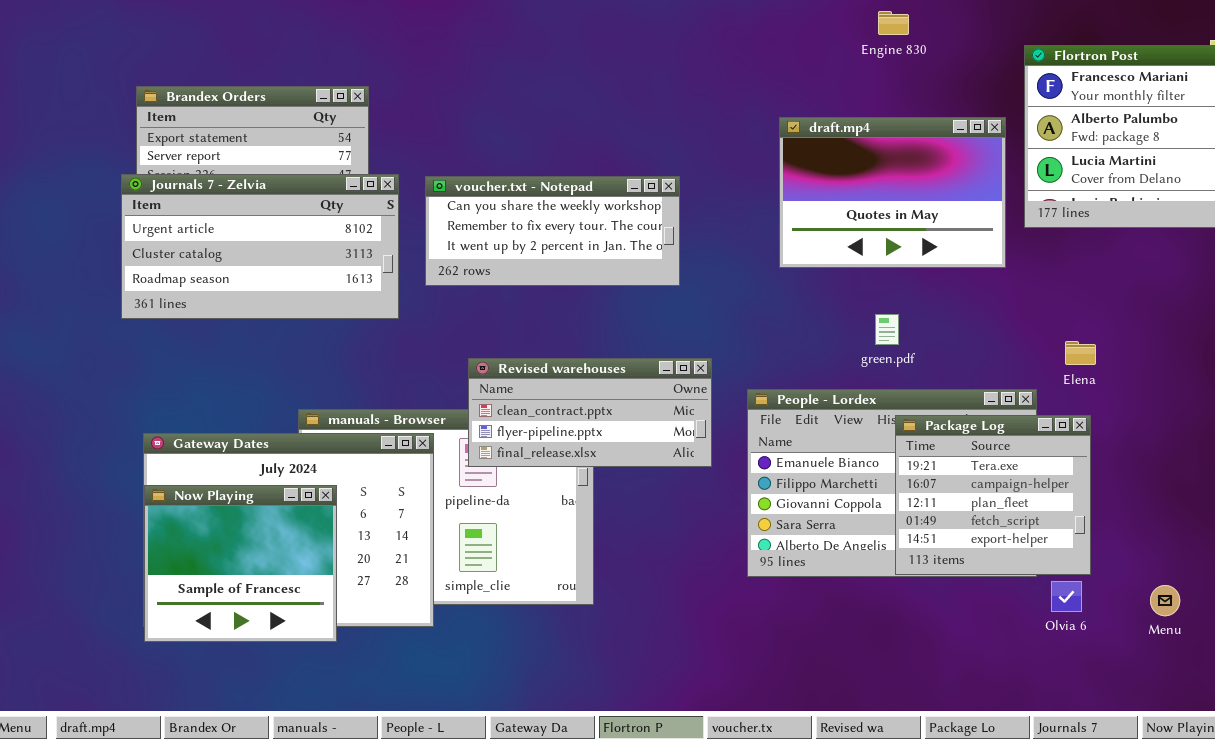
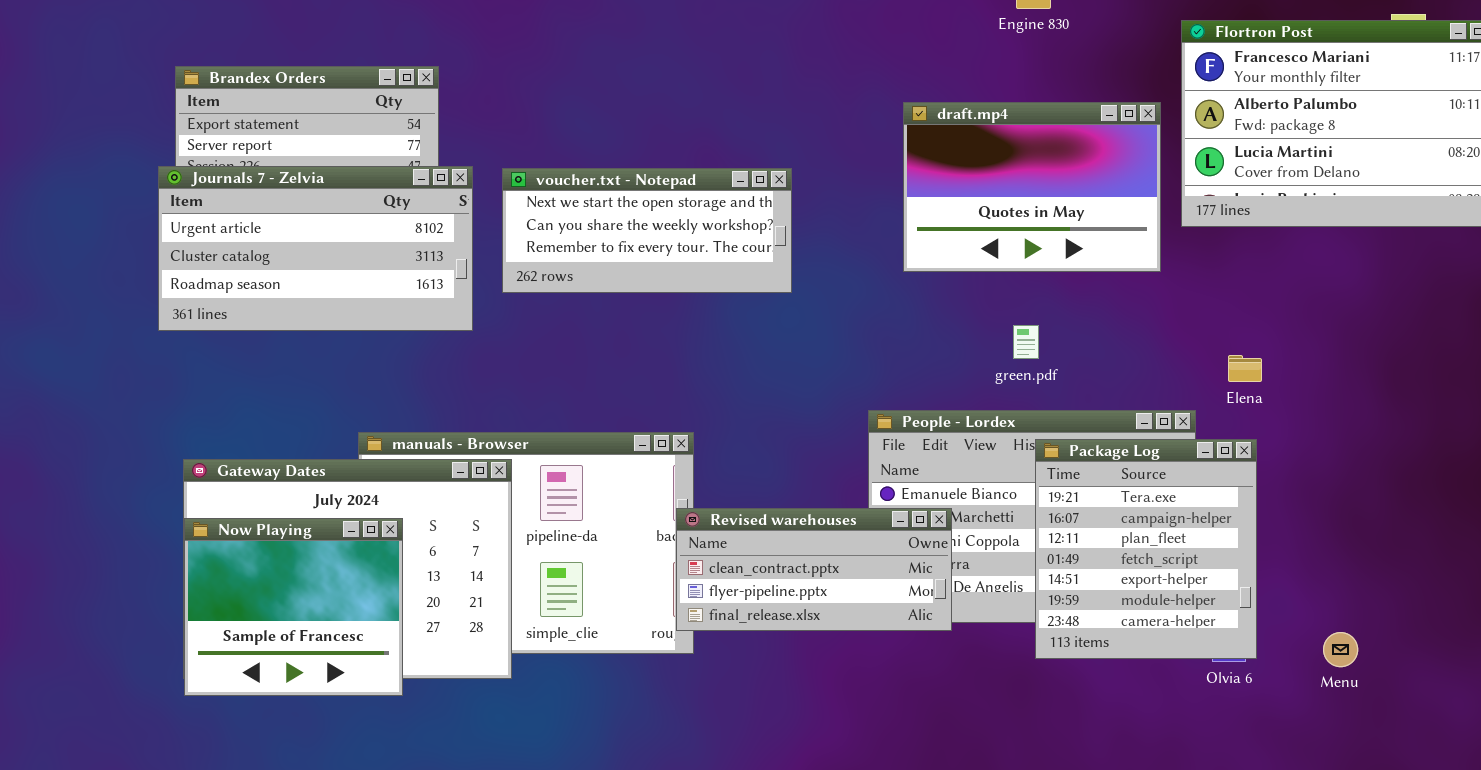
voucher.txt - Notepad: [425,176,680,286] -> [502,168,792,293], scrolled up 1 row
Revised warehouses: [468,358,712,467] -> [676,508,952,631], moved
Package Log: [895,415,1091,575] -> [1035,439,1257,659], resized

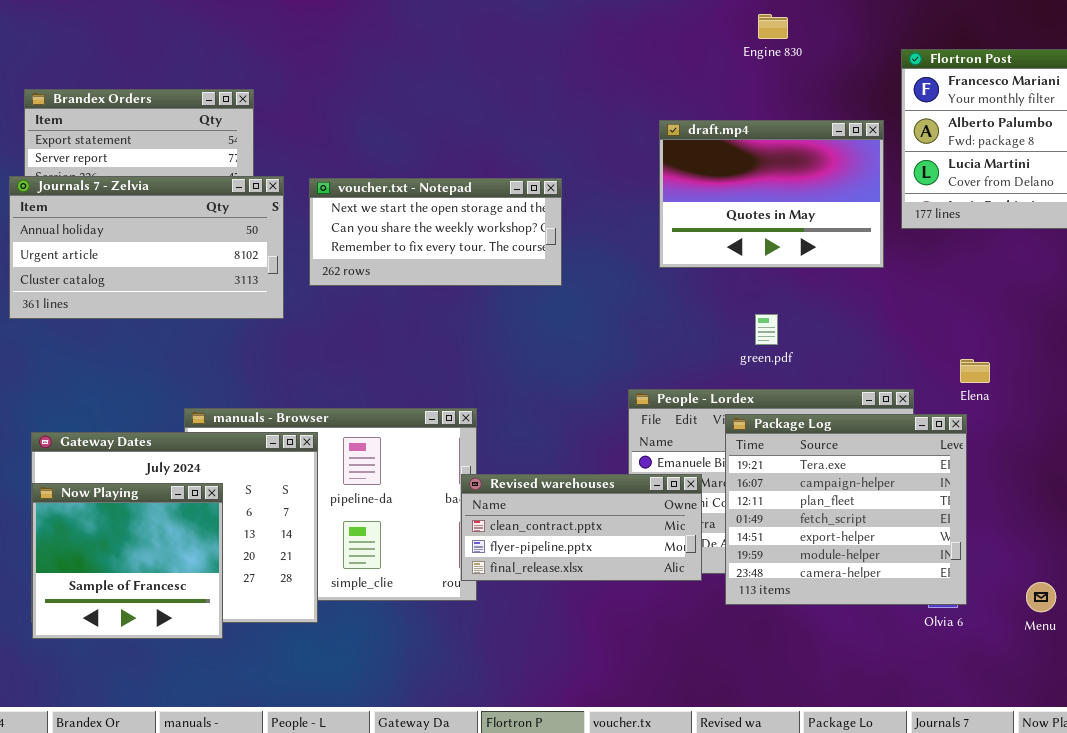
Journals 7 - Zelvia: [158,166,473,331] -> [9,176,284,319], scrolled up 1 row
Elena: [1228,355,1262,382] -> [960,359,990,383], moved
Package Log: [1035,439,1257,659] -> [725,414,967,605], resized

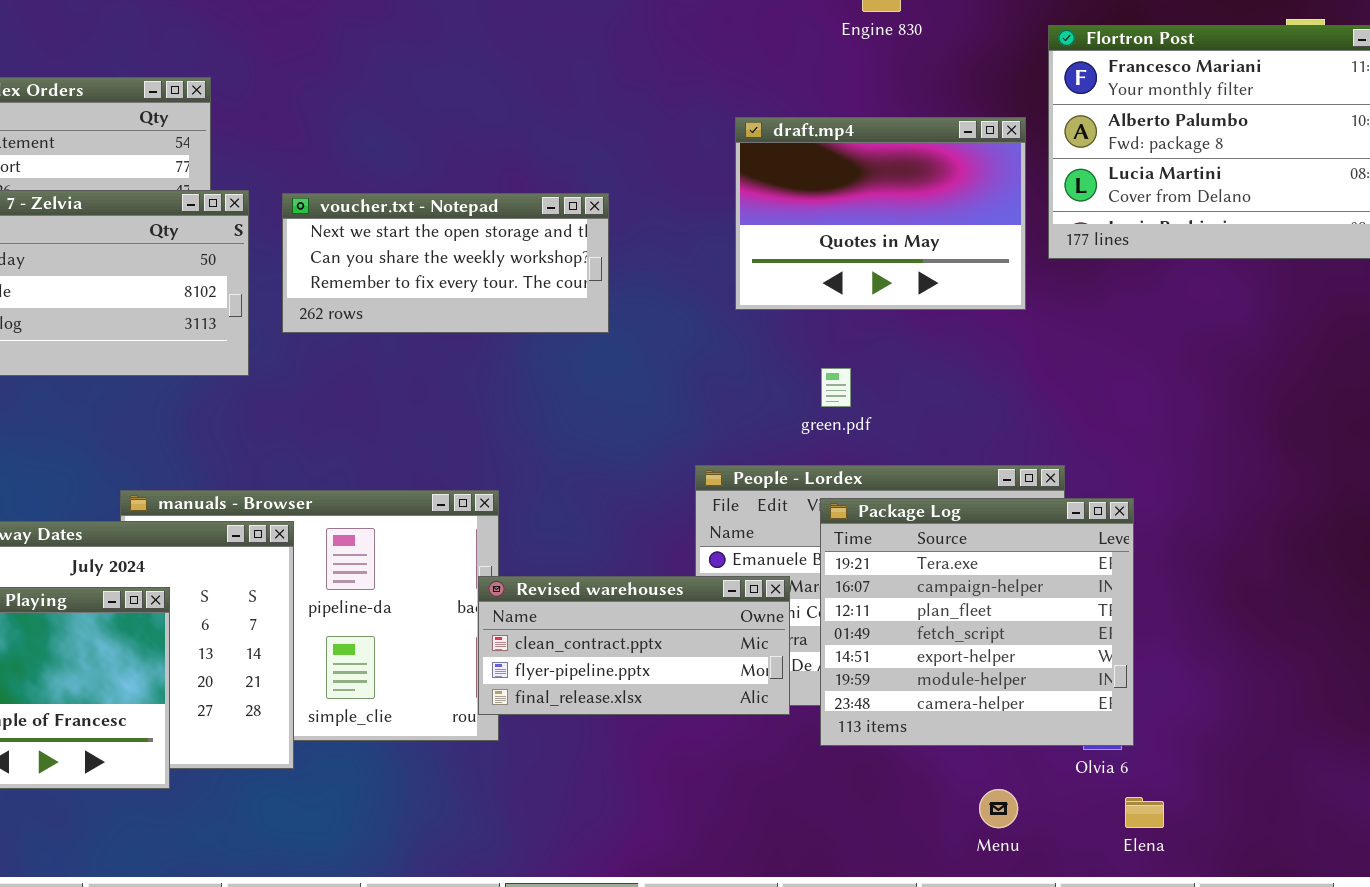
green.pdf: [755,314,778,345] -> [821,368,851,407], moved
Elena: [960,359,990,383] -> [1125,797,1164,828], moved
Menu: [1026,582,1056,612] -> [979,789,1018,828], moved

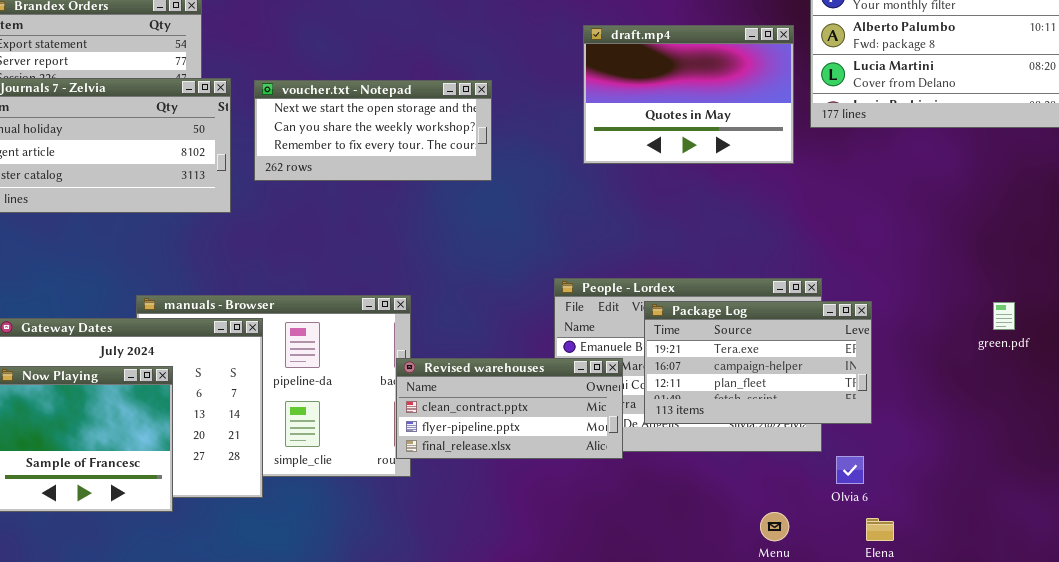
green.pdf: [821,368,851,407] -> [993,302,1015,330], moved
Package Log: [820,498,1134,746] -> [644,301,872,424], resized

